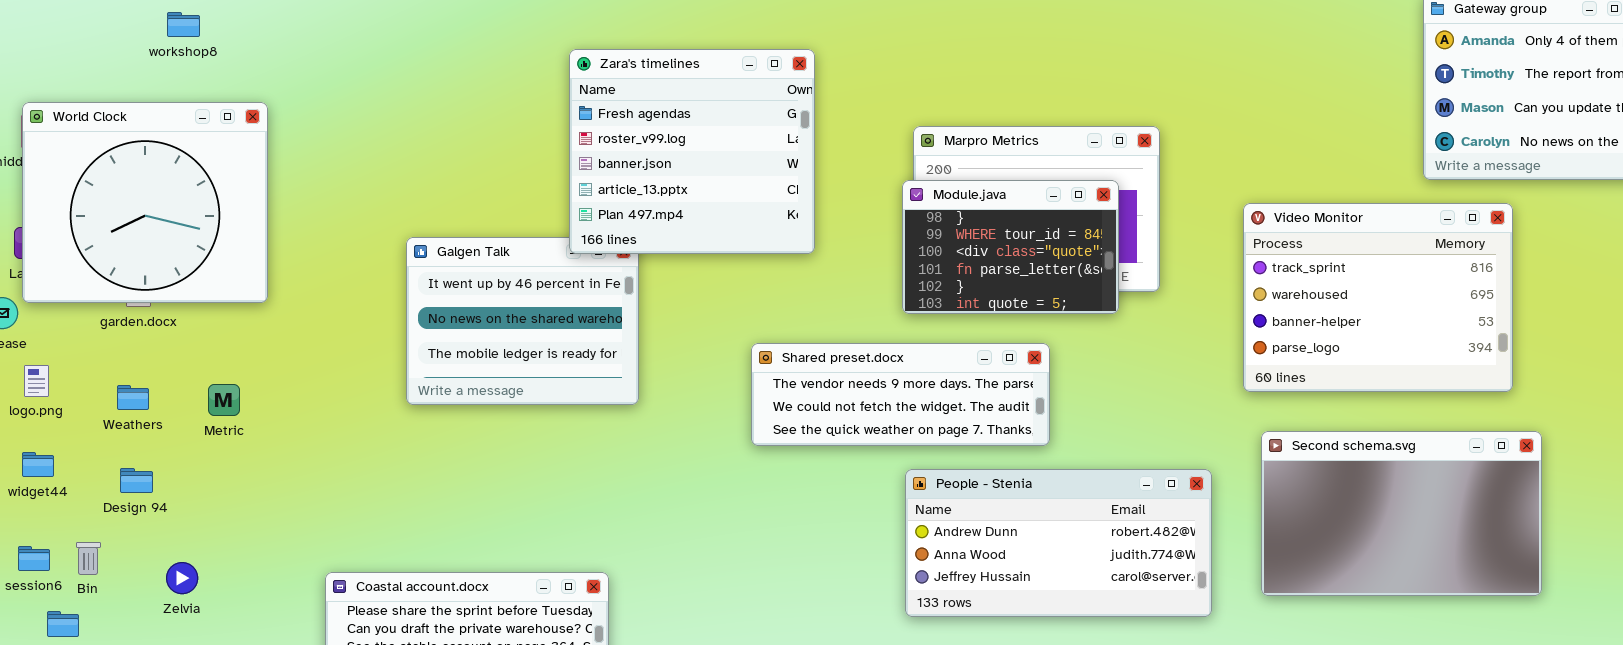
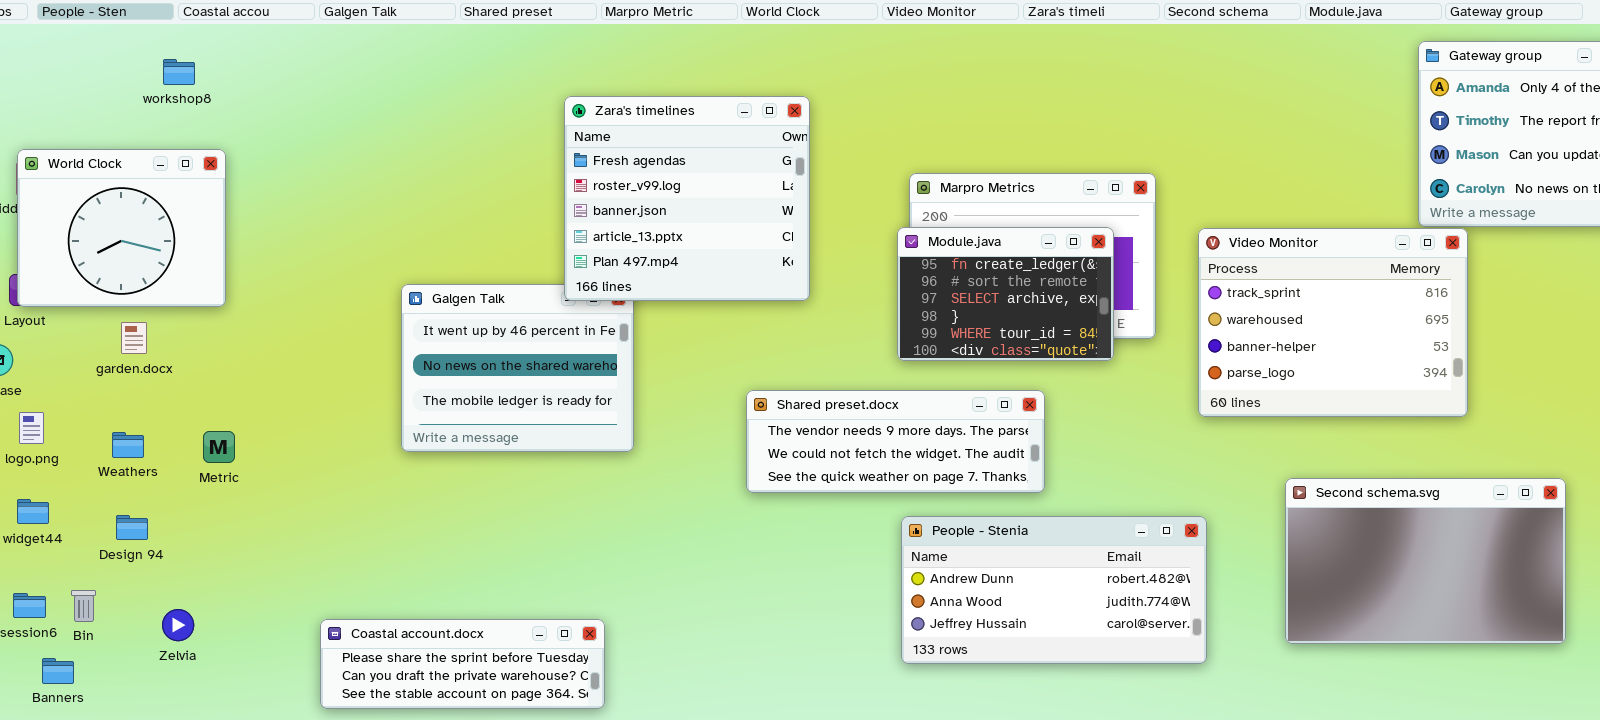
World Clock: [22,102,268,303] -> [17,149,226,307], resized
Module.java: [902,180,1119,314] -> [897,227,1114,361], scrolled up 3 rows
Video Monitor: [1243,203,1513,392] -> [1198,228,1468,417], moved
Second schema.svg: [1261,431,1542,596] -> [1285,478,1566,644], moved

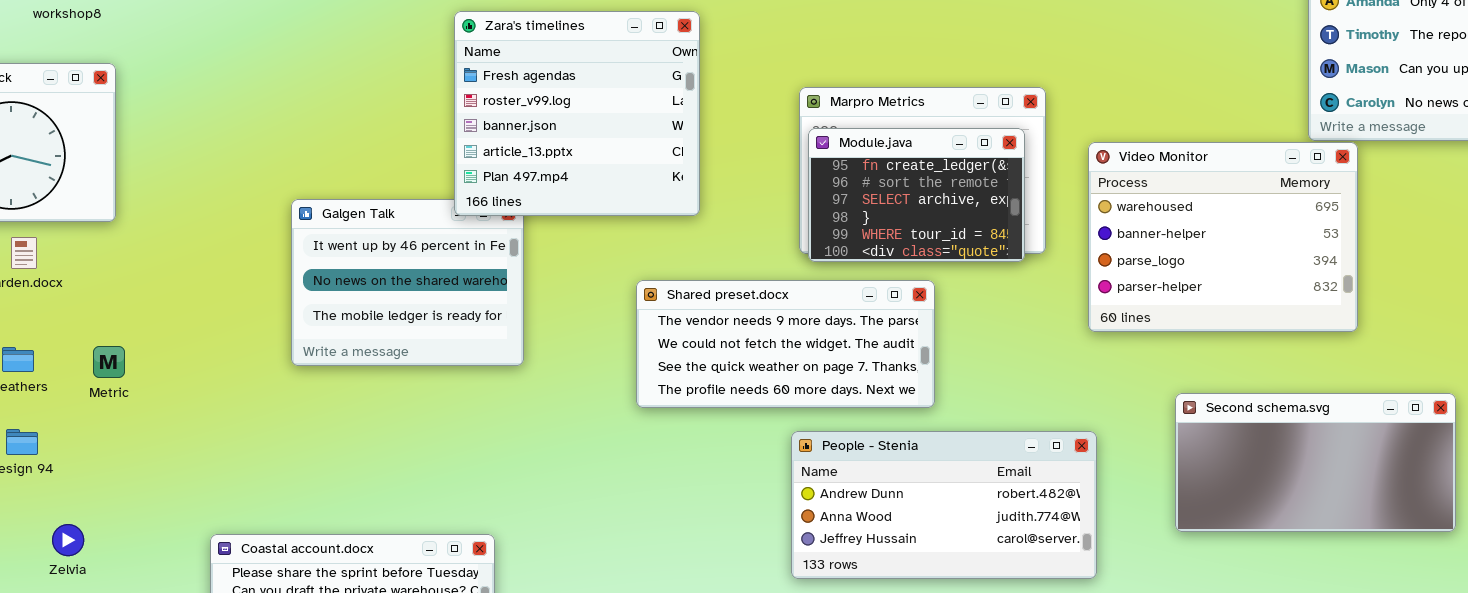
Module.java: [897,227,1114,361] -> [808,128,1025,262], moved
Video Monitor: [1198,228,1468,417] -> [1088,142,1358,332], scrolled down 1 row
Shared preset.docx: [746,390,1045,493] -> [636,280,935,408], resized
Second schema.svg: [1285,478,1566,644] -> [1175,393,1456,532], resized

